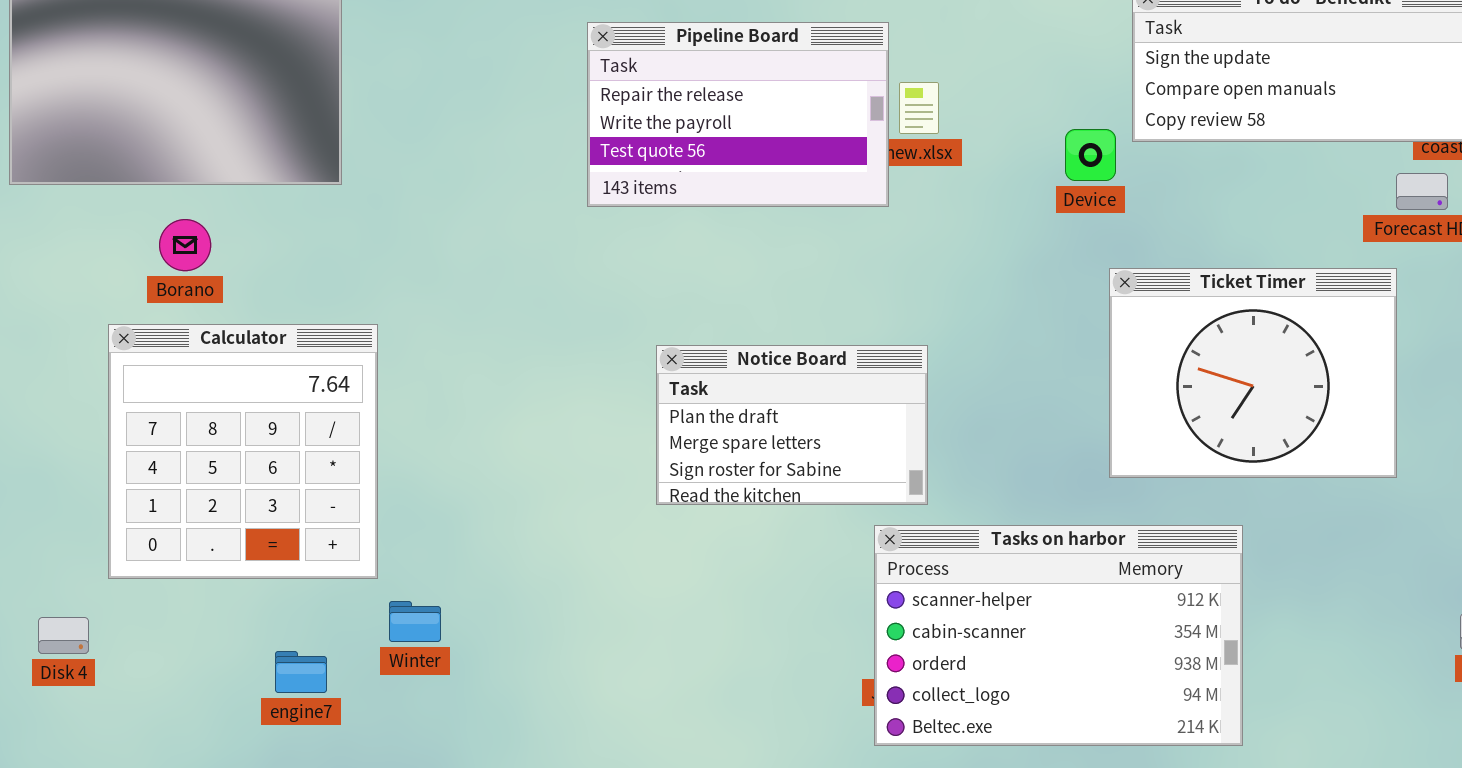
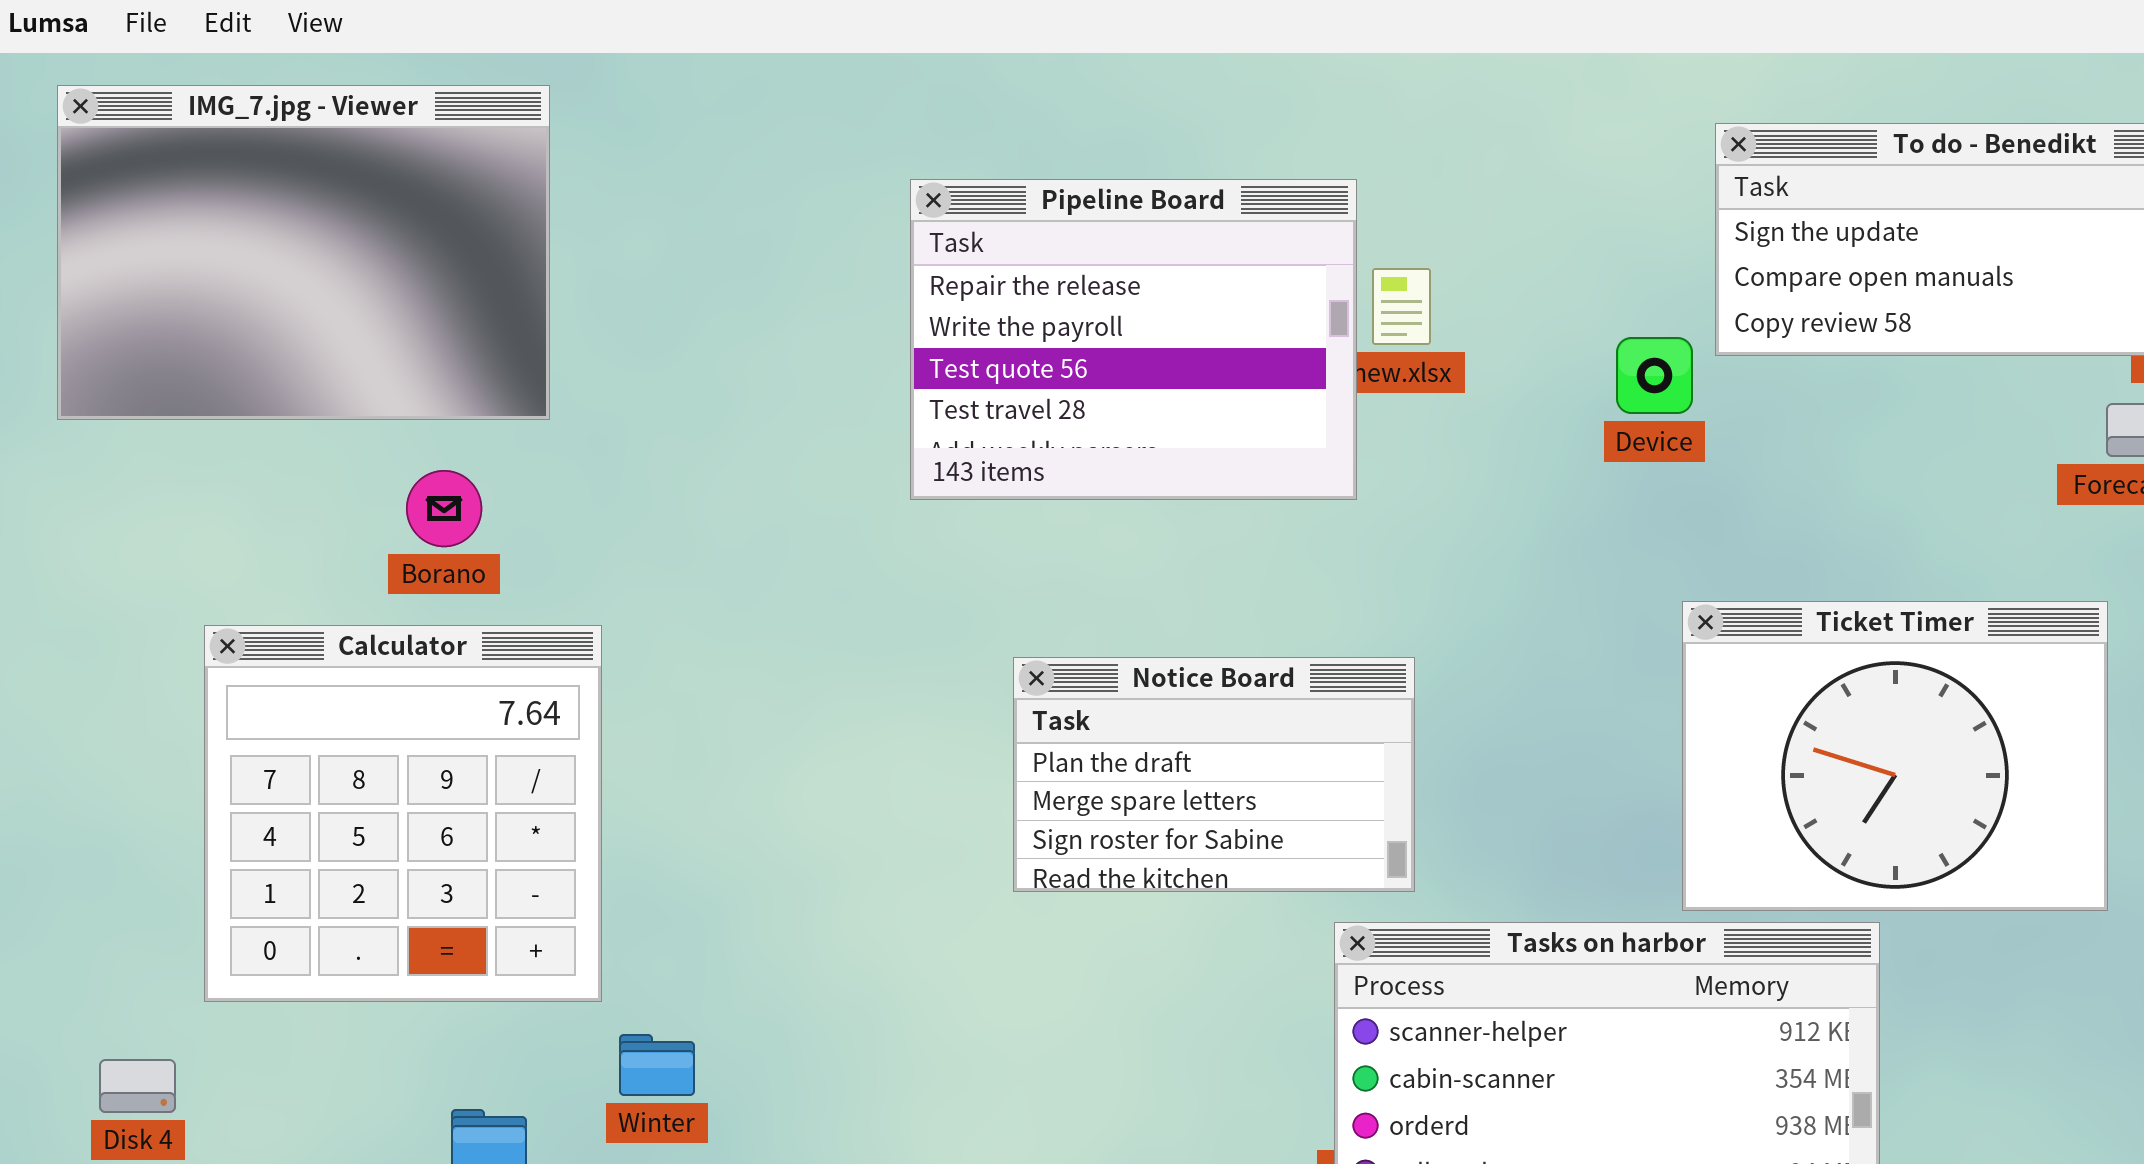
Pipeline Board: [587,22,889,207] -> [910,179,1357,500], resized
Borano: [159,219,211,271] -> [406,470,482,547], moved
Ticket Timer: [1109,268,1397,478] -> [1682,601,2108,911], moved

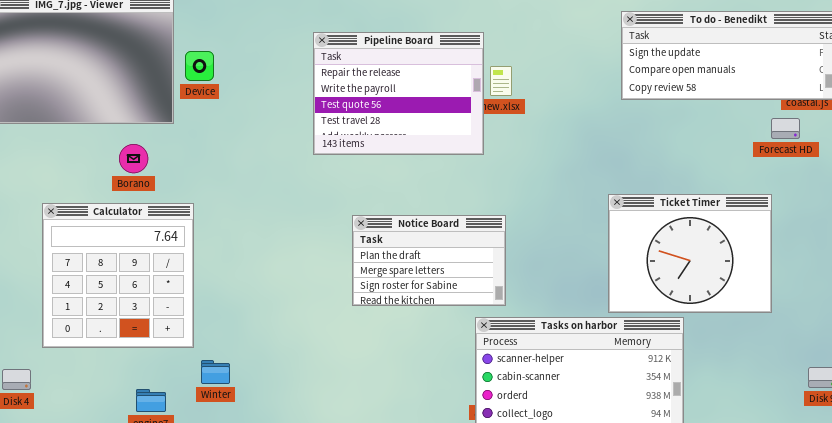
Device: [1616,337,1693,414] -> [185,51,214,81], moved

